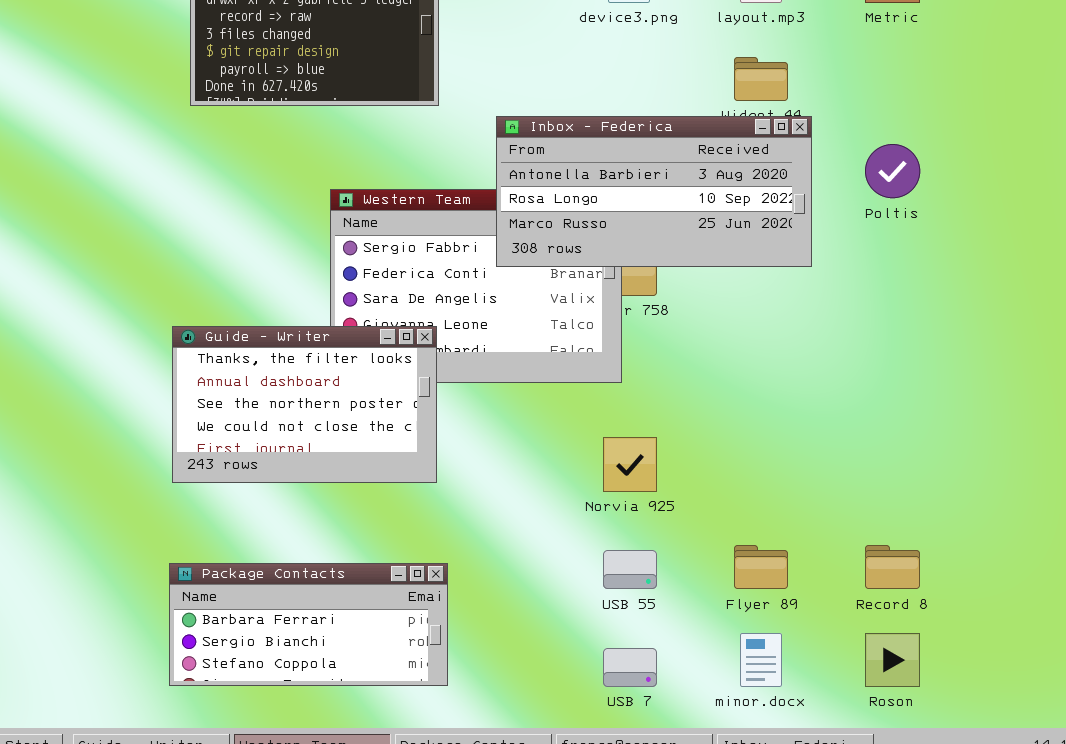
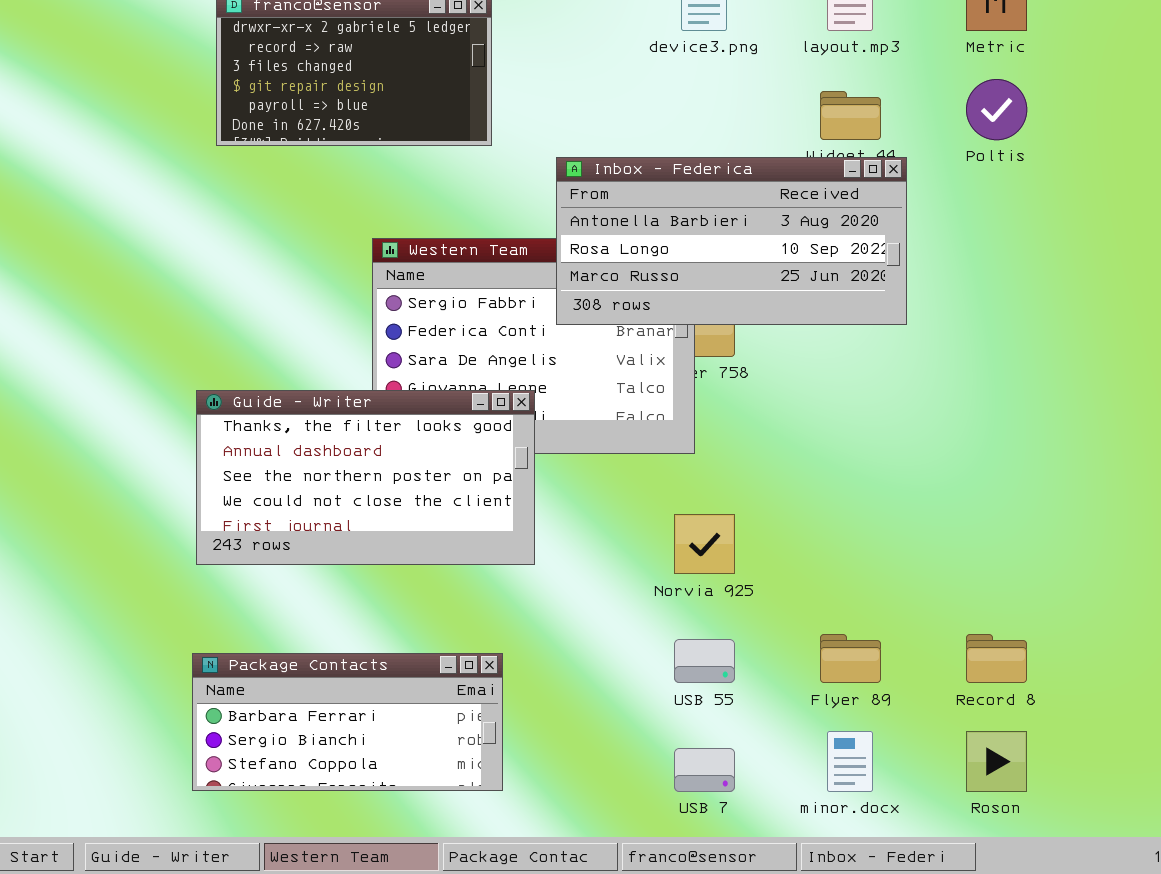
Poltis: [865,144,920,198] -> [966,79,1027,140], moved
Guide - Writer: [172,326,437,483] -> [196,390,535,565], resized

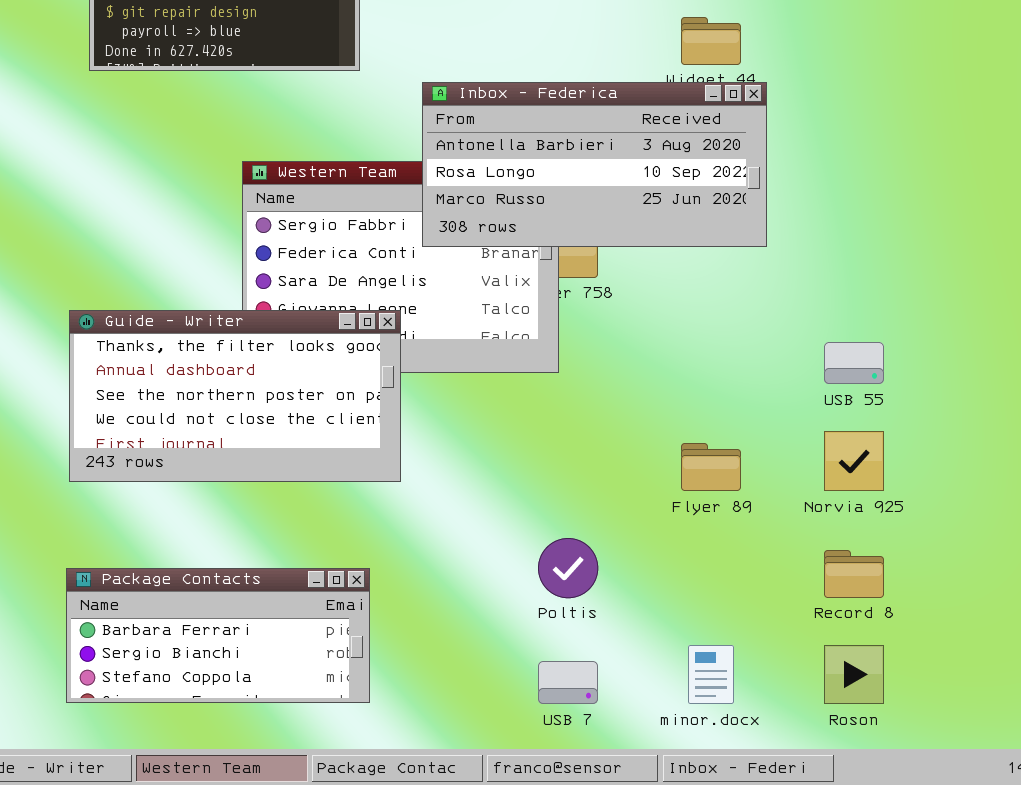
Poltis: [966,79,1027,140] -> [538,538,598,598], moved
Norvia 925: [674,514,735,574] -> [824,431,884,491], moved
Flyer 89: [820,634,881,683] -> [681,443,741,491], moved
USB 55: [674,639,735,683] -> [824,342,884,384], moved

